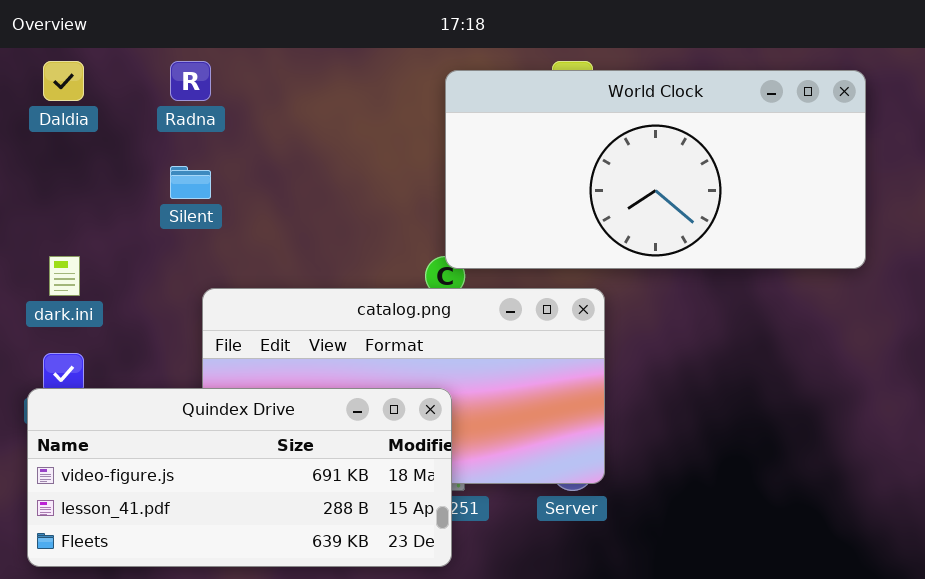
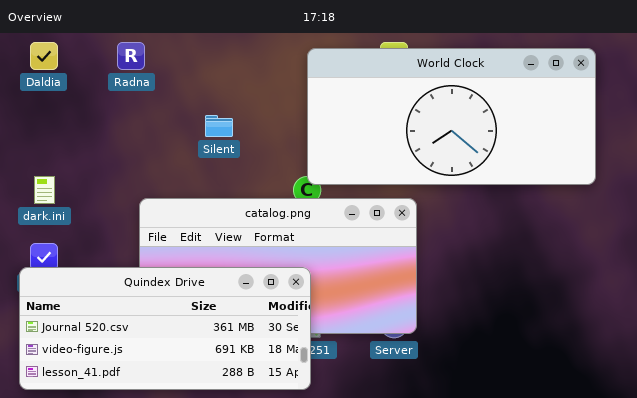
Silent: [170,166,211,199] -> [205,115,233,137], moved
Quindex Drive: [27,388,452,567] -> [19,267,311,390], scrolled up 1 row

